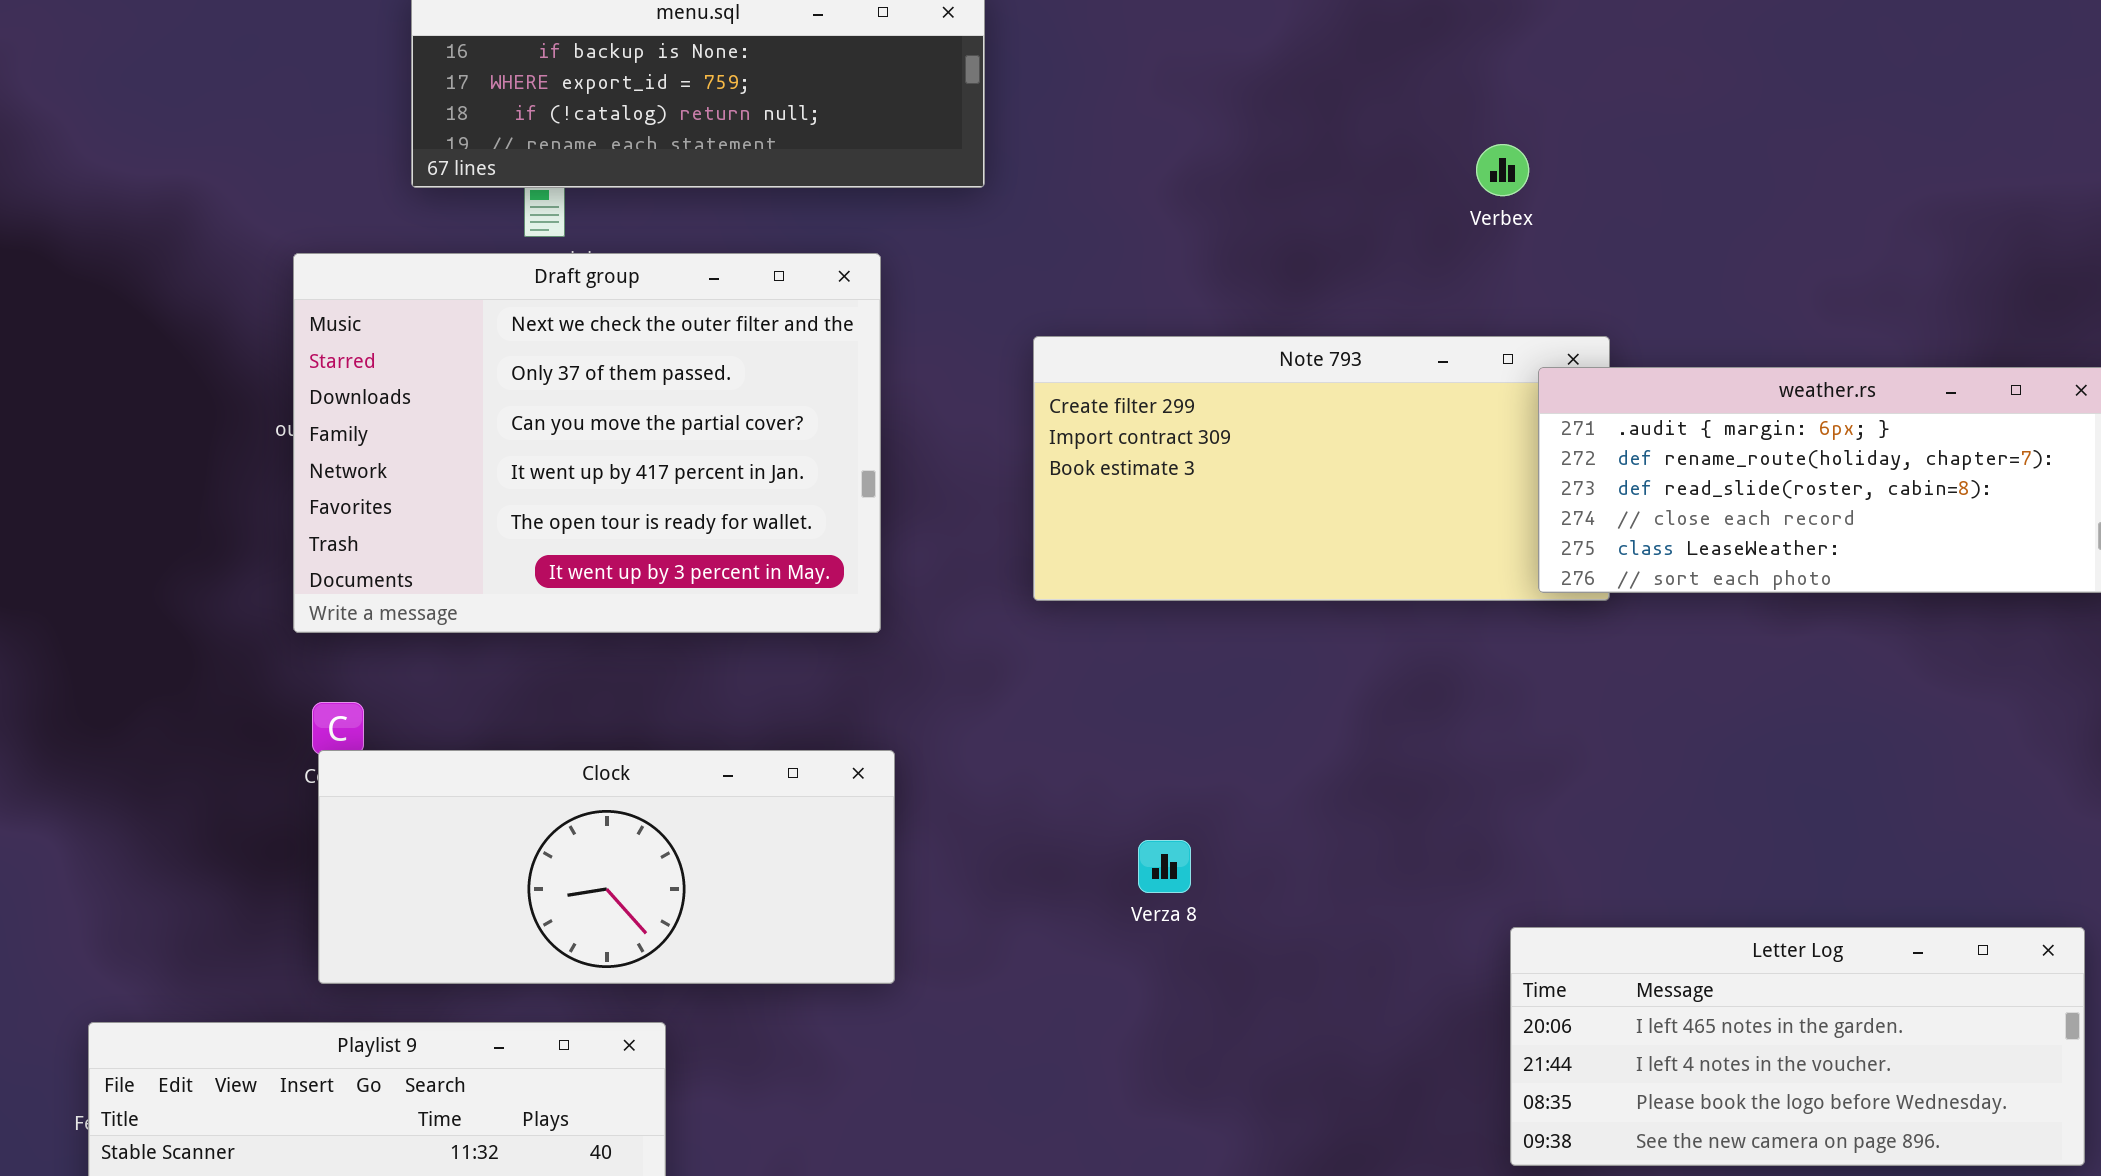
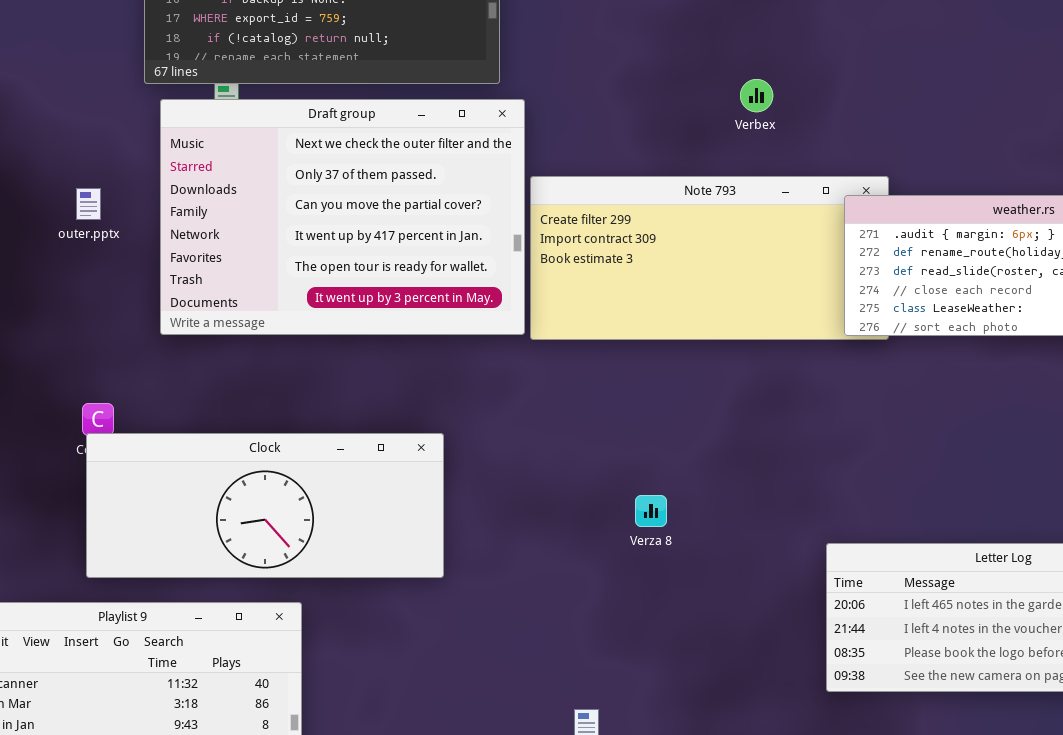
Verbex: [1476,144,1529,196] -> [740,79,773,112], moved
Draft group: [293,253,881,633] -> [160,99,525,335], moved
Verza 8: [1138,840,1191,893] -> [635,495,667,527], moved

